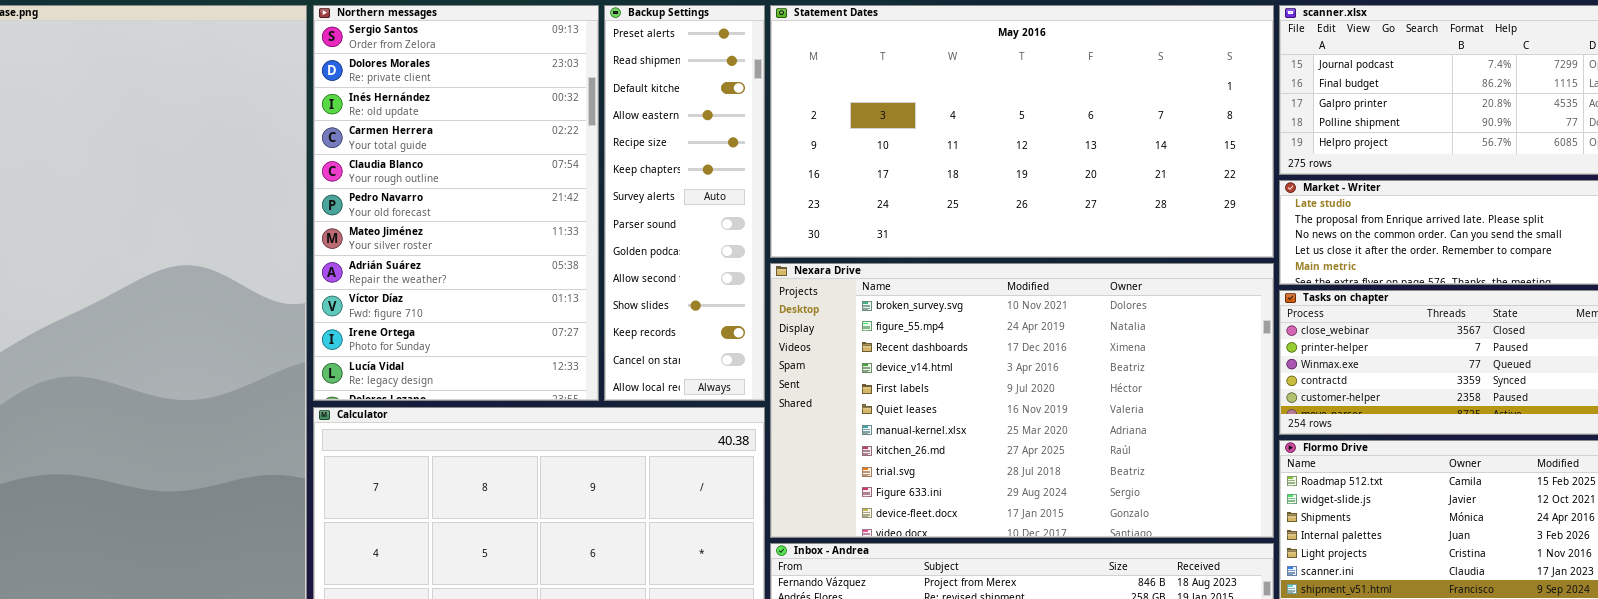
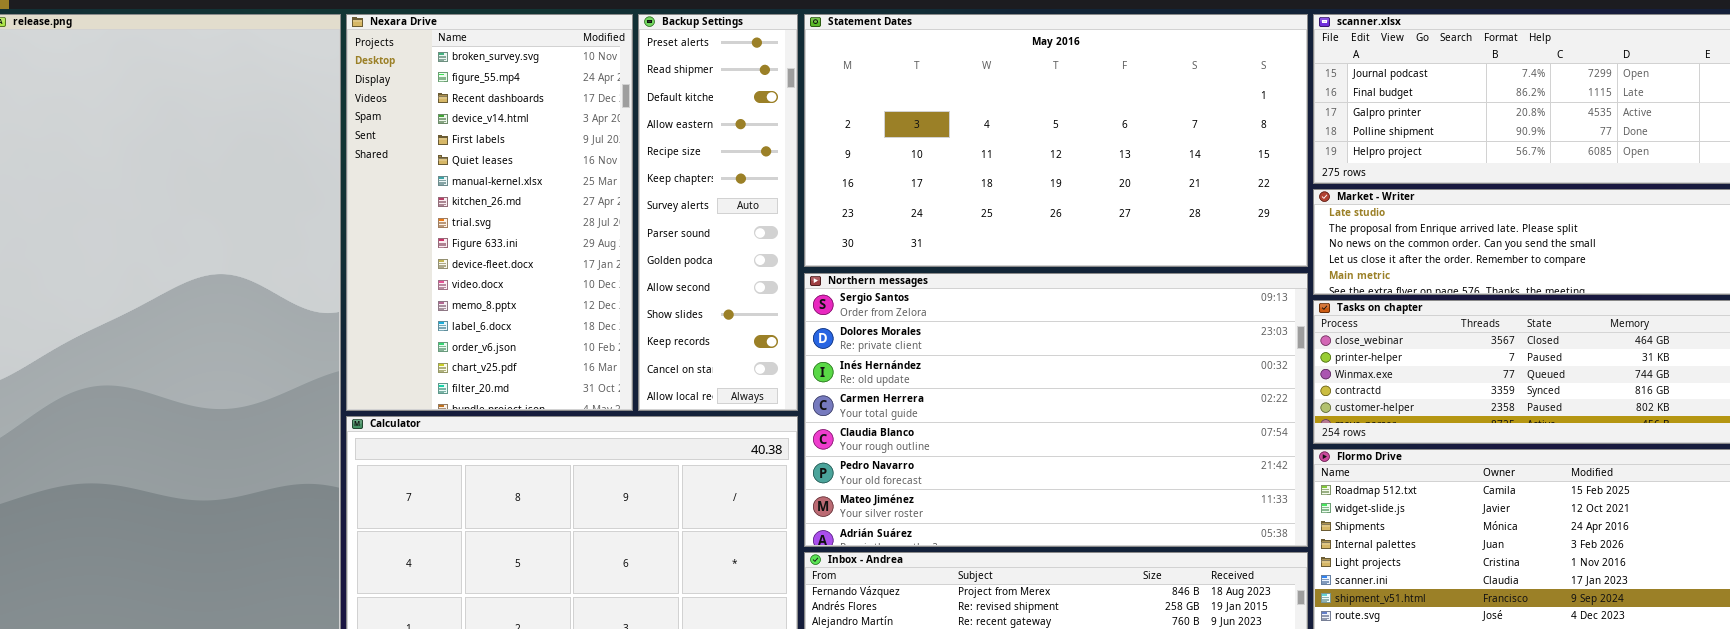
Northern messages: [313,5,599,401] -> [804,273,1308,547], moved, resized
Nexara Drive: [770,263,1274,538] -> [346,14,633,411], moved, resized

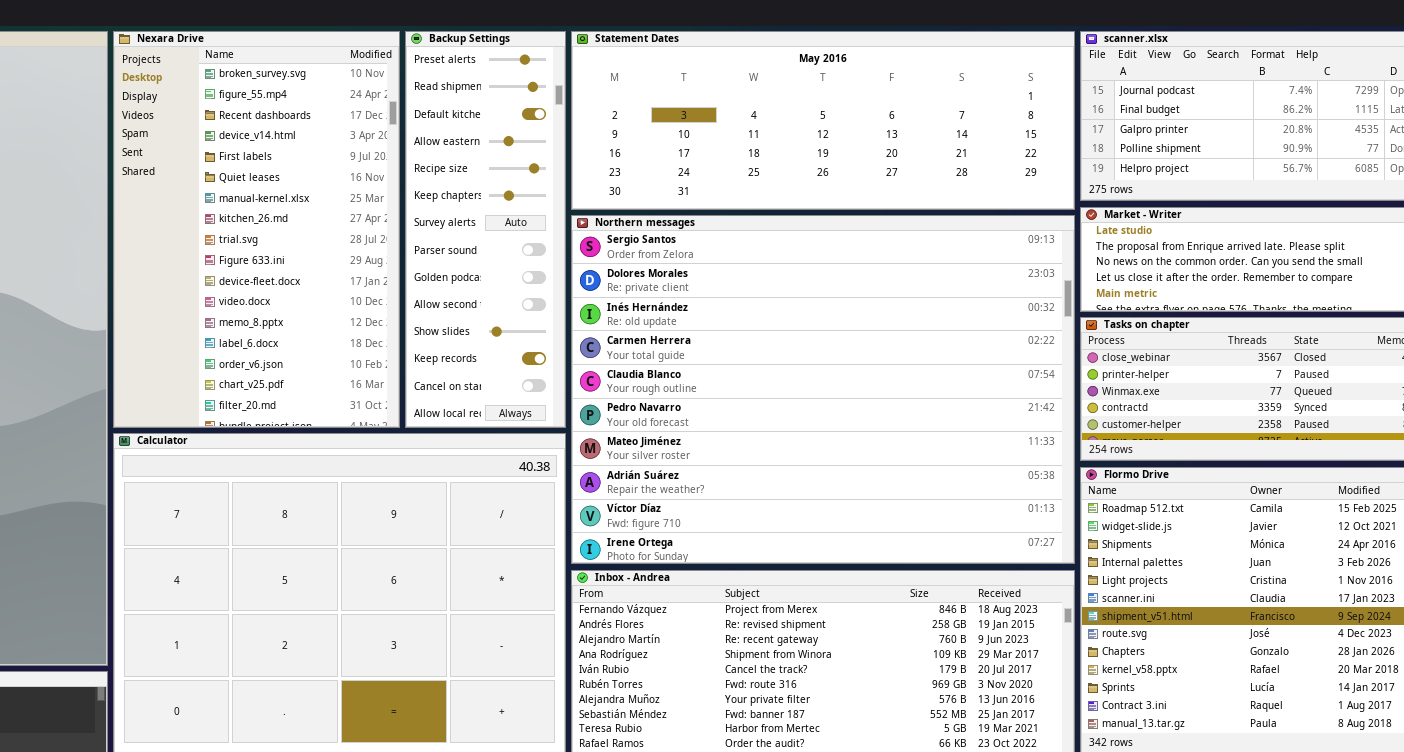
Statement Dates: [804,14,1308,267] -> [571,31,1075,210], resized
Northern messages: [804,273,1308,547] -> [571,215,1075,564], resized

